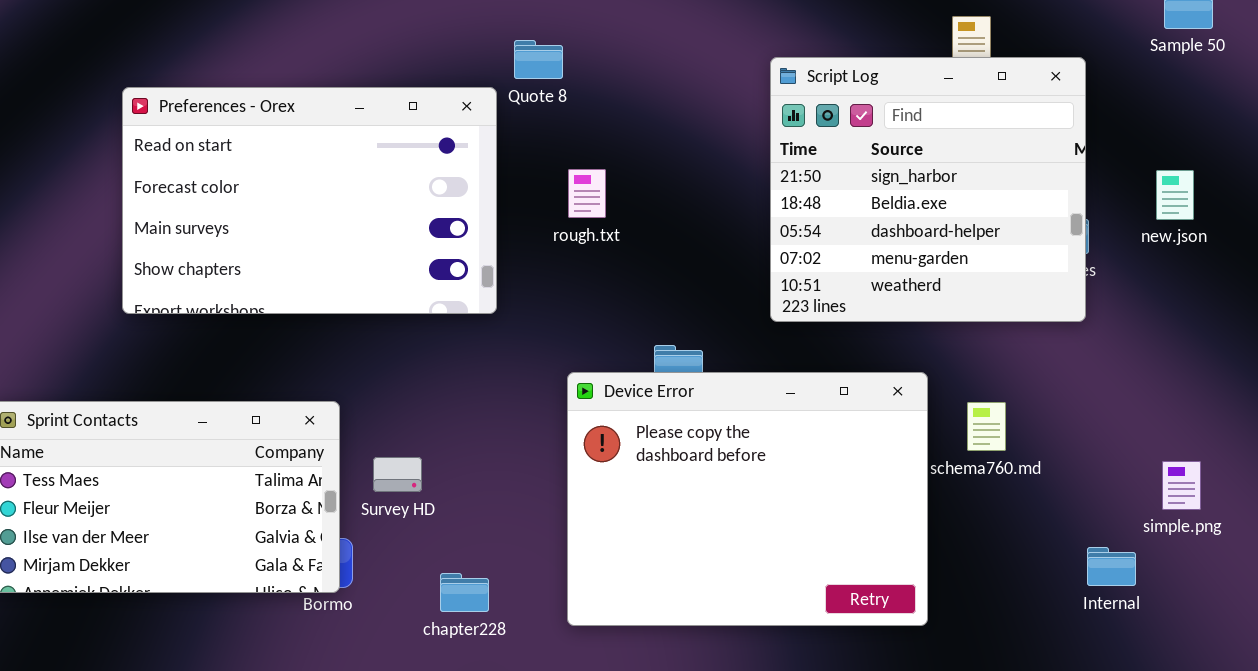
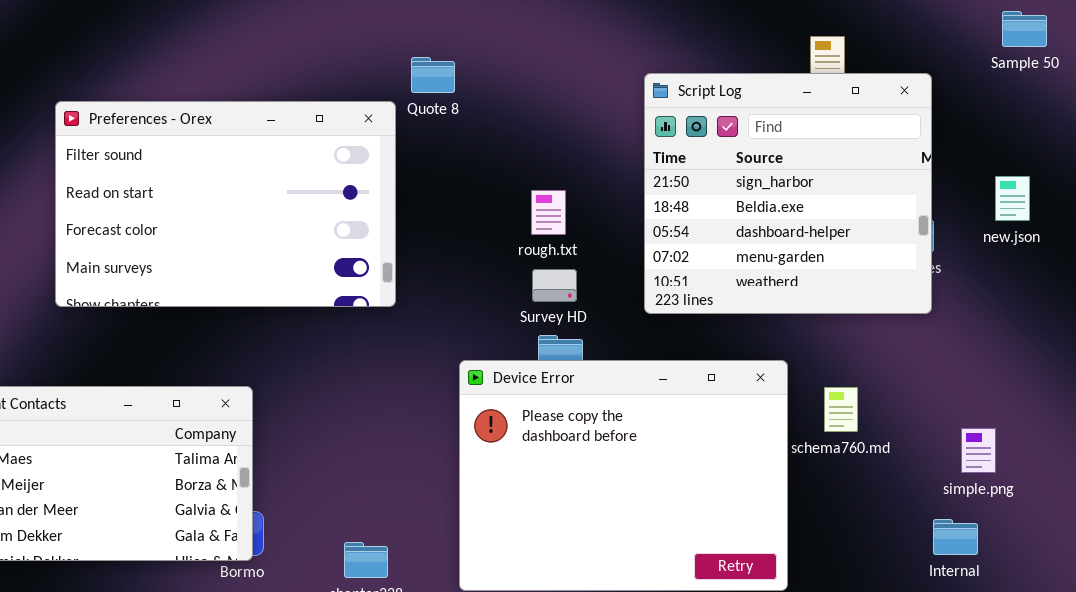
Preferences - Orex: [122,87,497,314] -> [55,101,396,307], scrolled up 1 row
rough.txt: [568,169,606,218] -> [531,190,566,235], moved
Survey HD: [373,457,422,492] -> [532,269,577,302], moved
simple.png: [1162,461,1201,510] -> [961,428,996,473], moved

